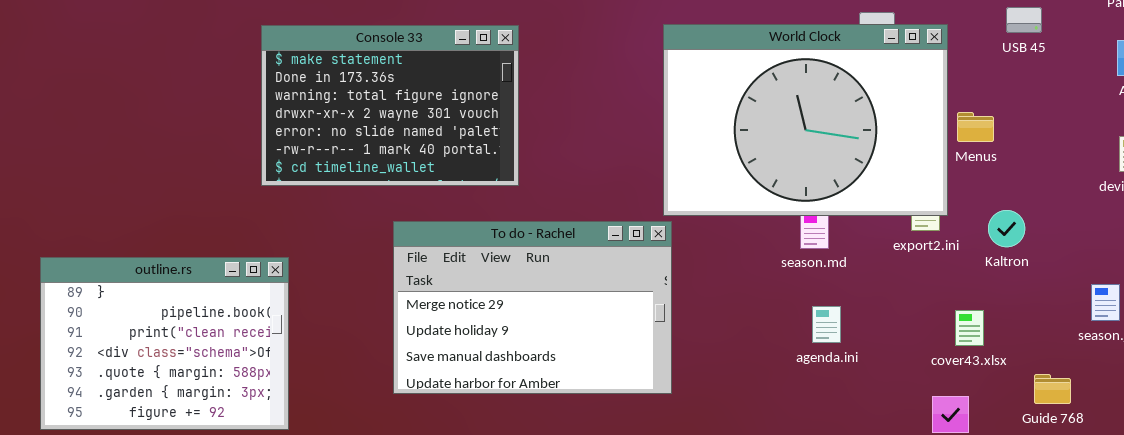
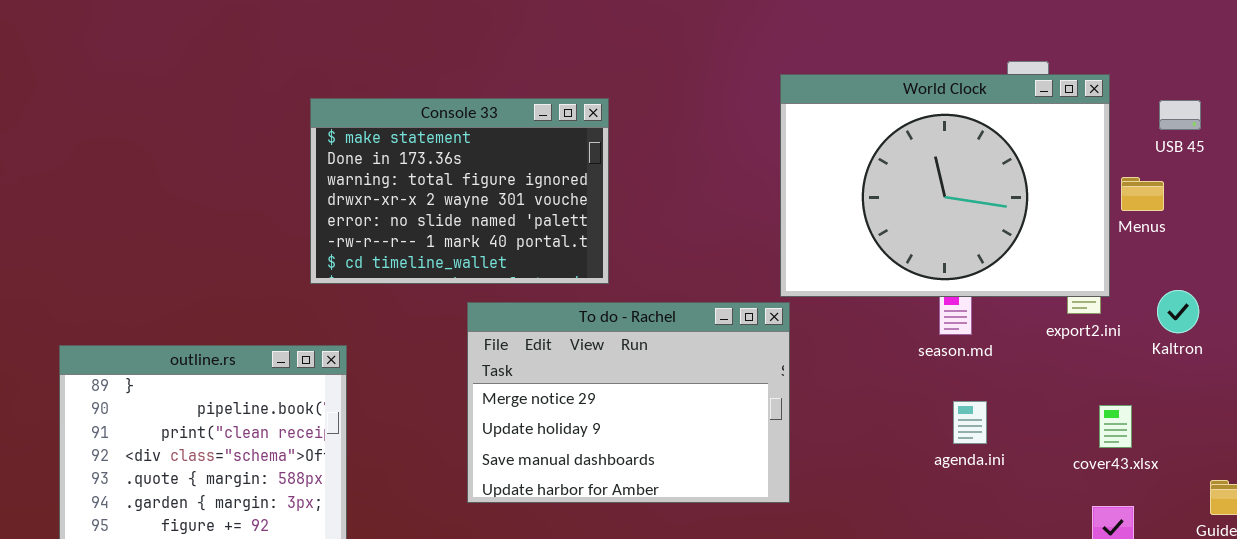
USB 45: [1006,7,1042,33] -> [1159,100,1201,130], moved
Console 33: [261,25,519,186] -> [310,98,609,284], moved
cover43.xlsx: [955,310,984,346] -> [1099,405,1132,448], moved

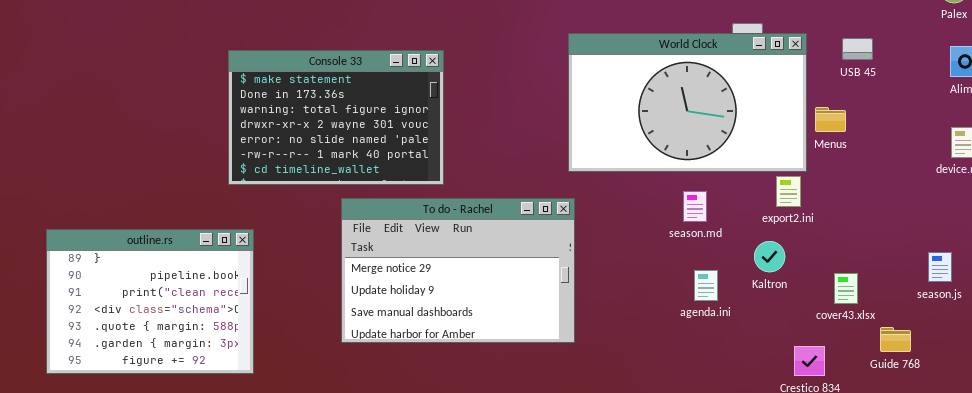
World Clock: [780,74,1110,297] -> [568,33,807,172], resized
USB 45: [1159,100,1201,130] -> [842,38,873,60], moved
Kaltron: [1157,290,1199,333] -> [754,241,785,272], moved
cover43.xlsx: [1099,405,1132,448] -> [834,273,858,304], moved

